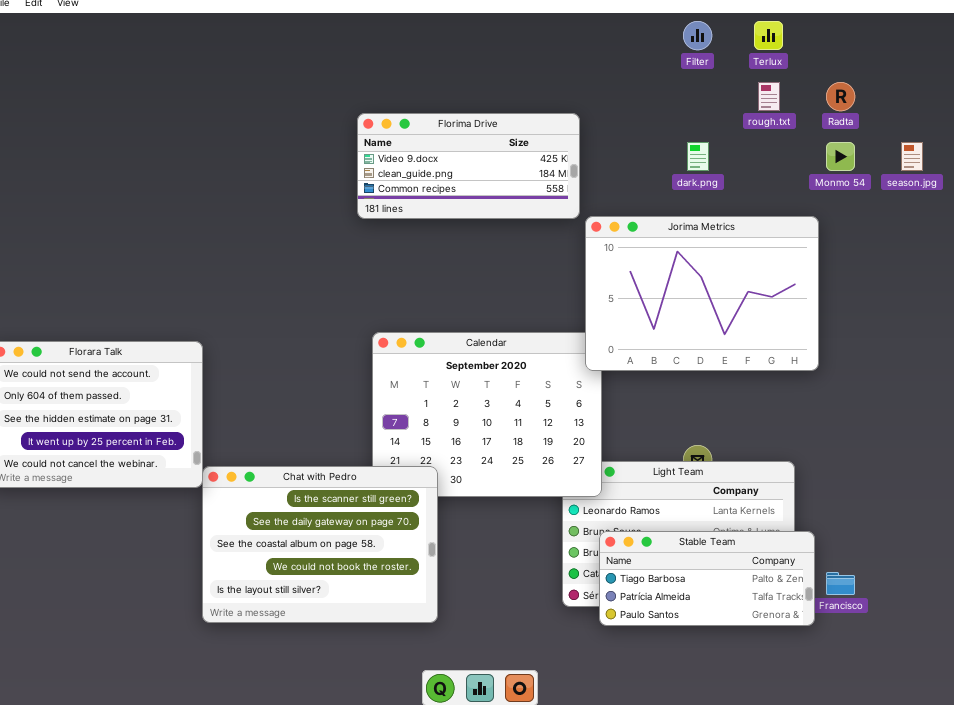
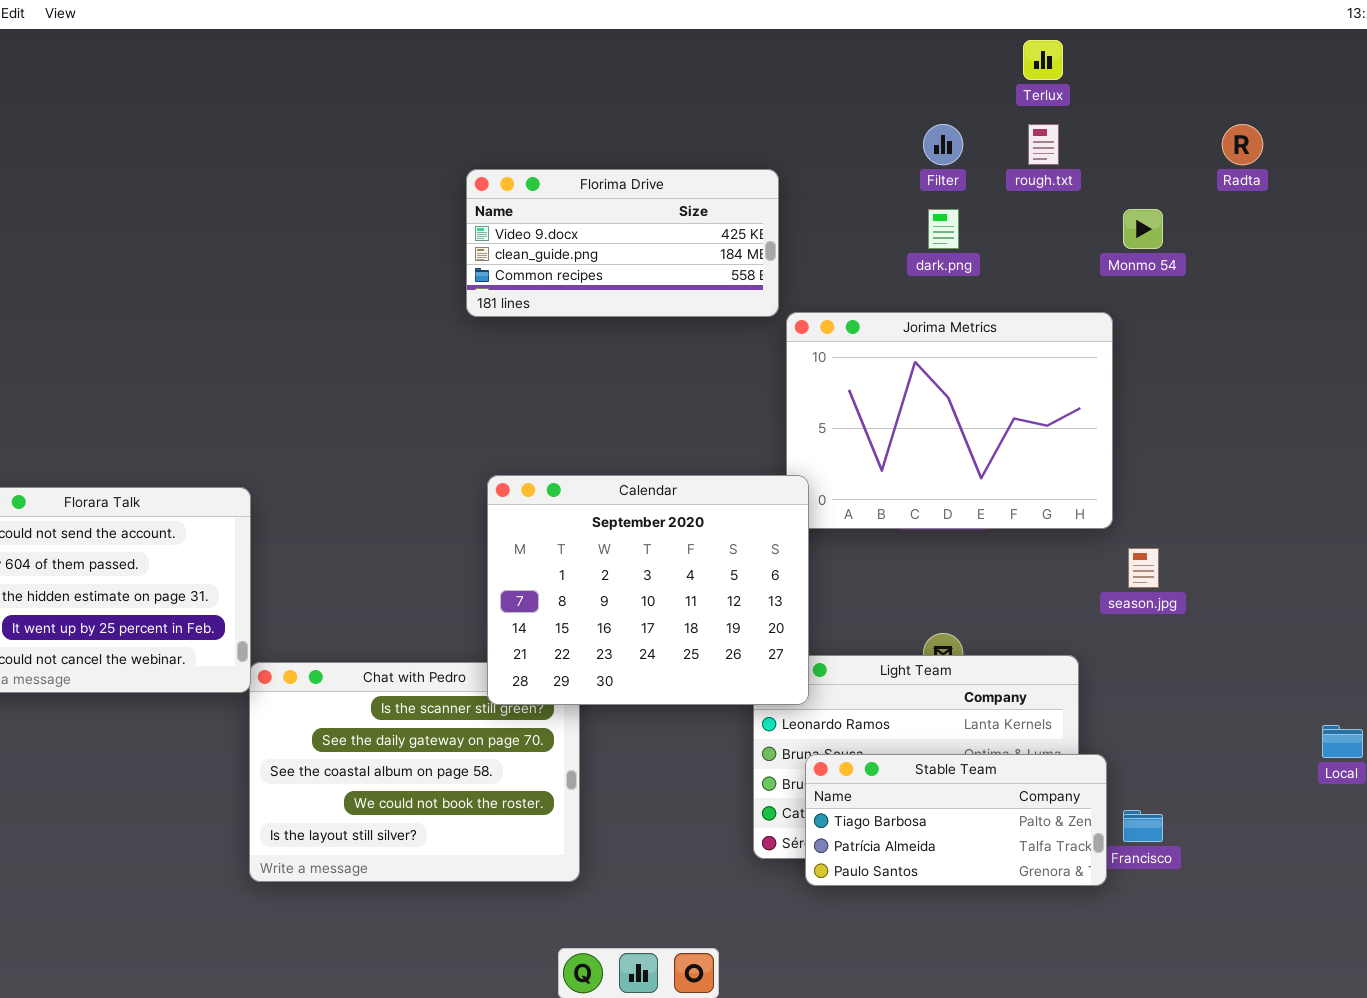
Filter: [683,21,712,50] -> [923,124,963,165], moved
Radta: [826,82,855,111] -> [1222,124,1263,165], moved
season.jpg: [901,142,923,171] -> [1128,548,1159,588], moved
Calendar: [372,332,602,497] -> [487,475,809,705], raised

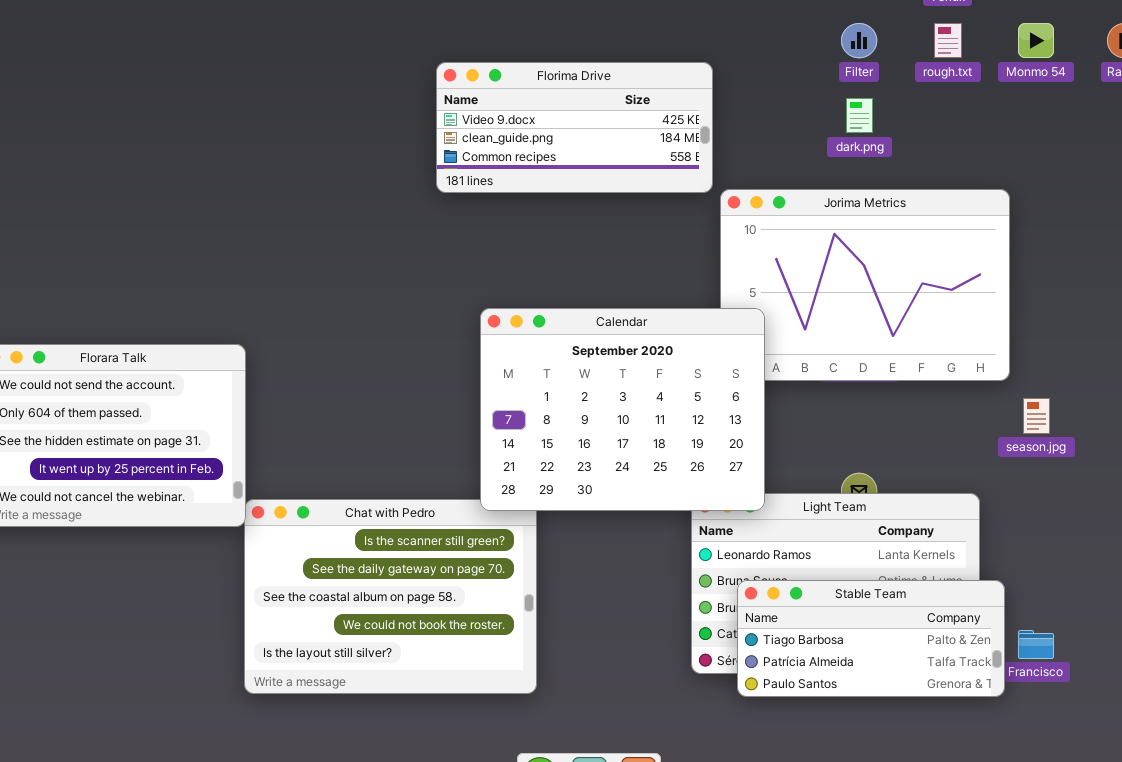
Monmo 54: [1123,209,1163,249] -> [1018,23,1054,58], moved
Calendar: [487,475,809,705] -> [480,308,765,511], moved

